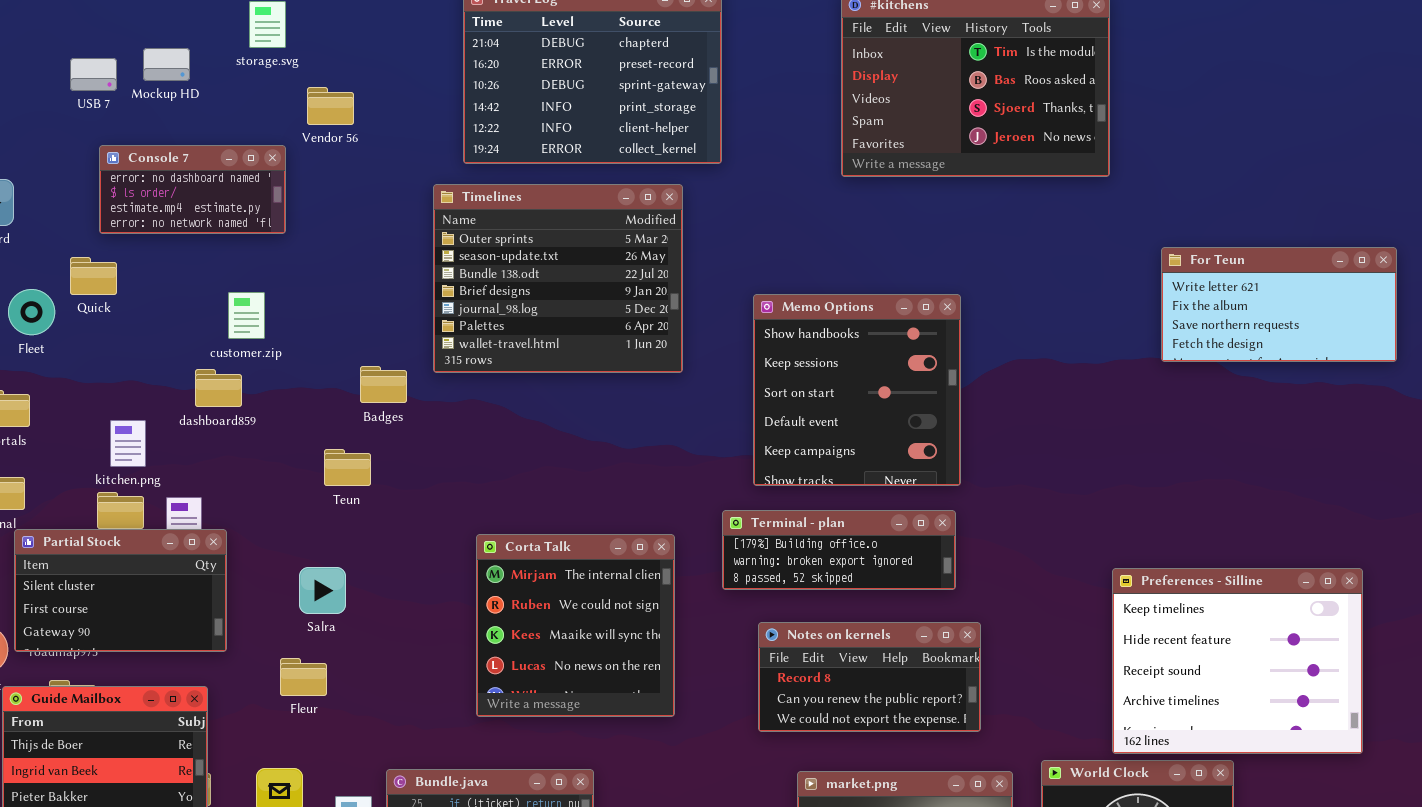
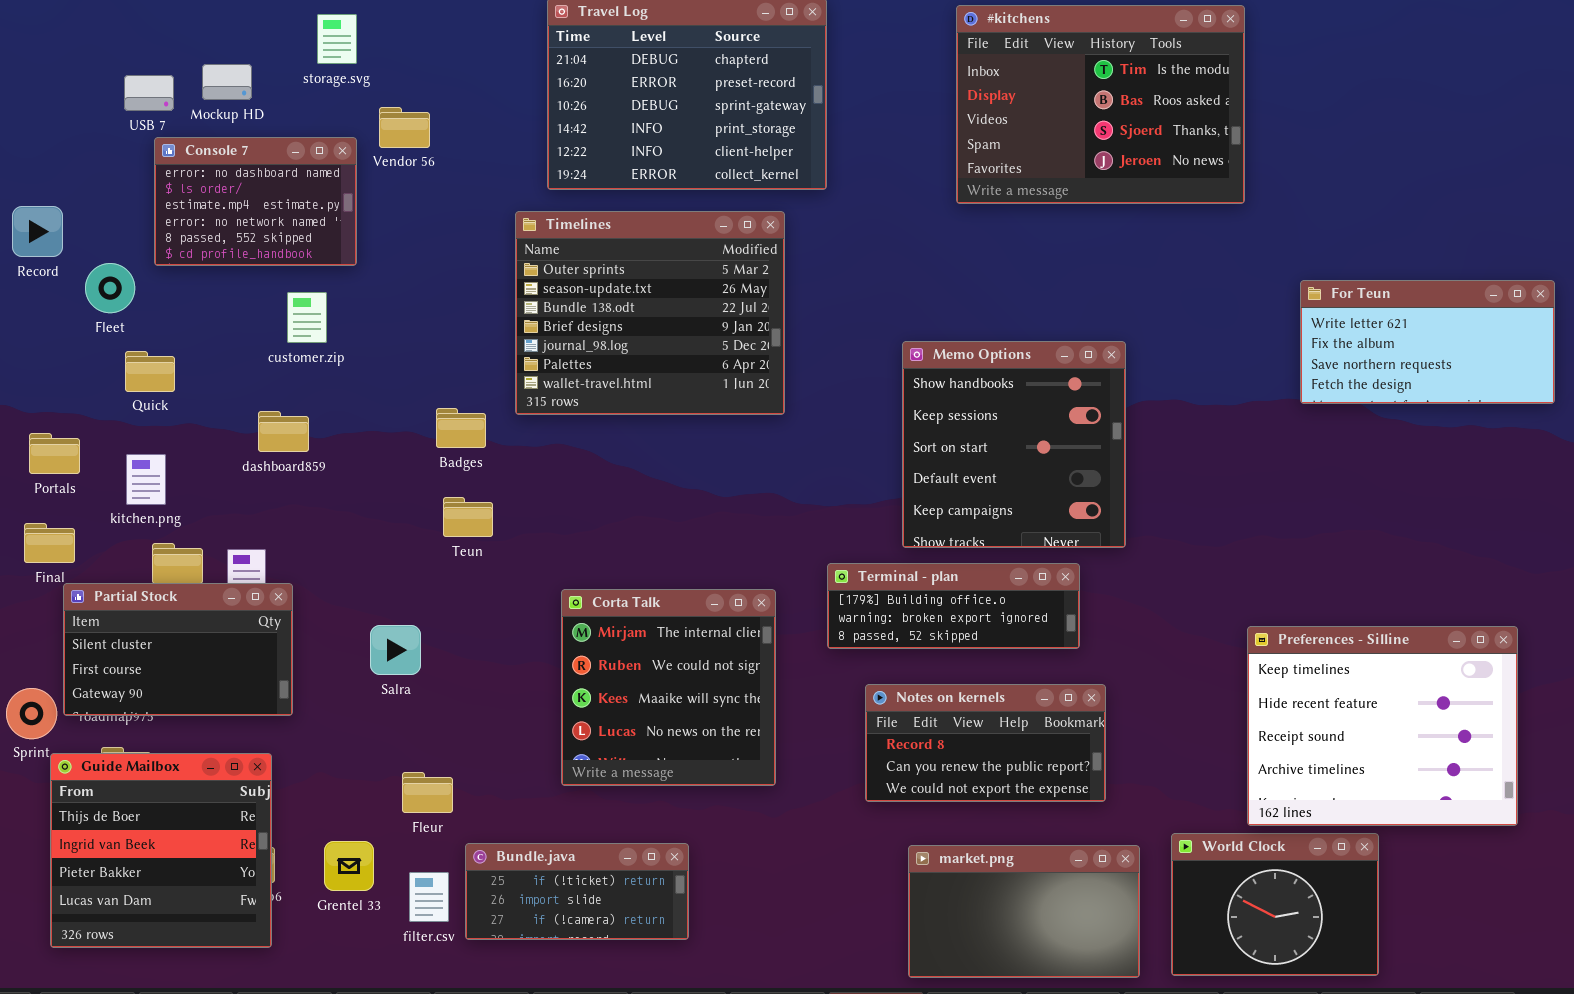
Console 7: [99,145,286,234] -> [154,137,357,266], resized
Quick: [70,257,117,295] -> [125,351,175,392], moved
Fleet: [8,289,55,335] -> [85,263,135,313], moved
customer.zip: [228,292,265,339] -> [287,292,327,343], moved
Memo Options: [753,294,961,486] -> [902,341,1126,548], moved
kitchen.png: [110,420,146,467] -> [126,454,166,505], moved
Teun: [324,449,371,486] -> [443,497,493,537], moved
Fleur: [280,658,327,696] -> [402,772,453,813], moved

